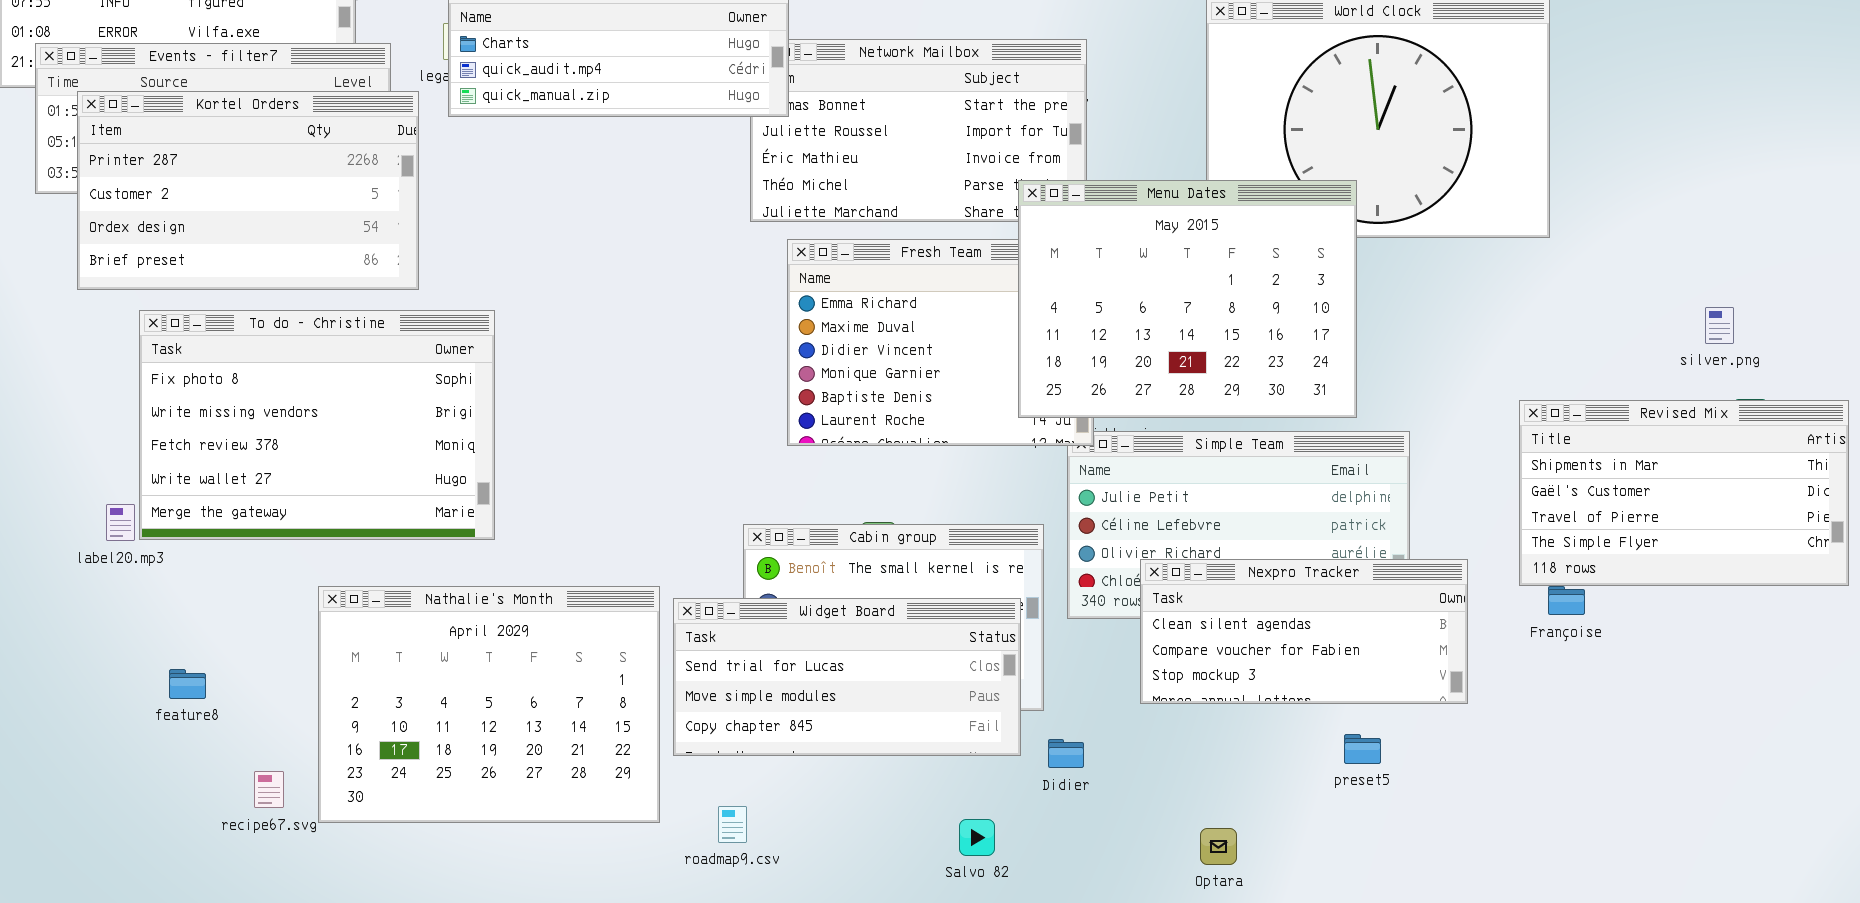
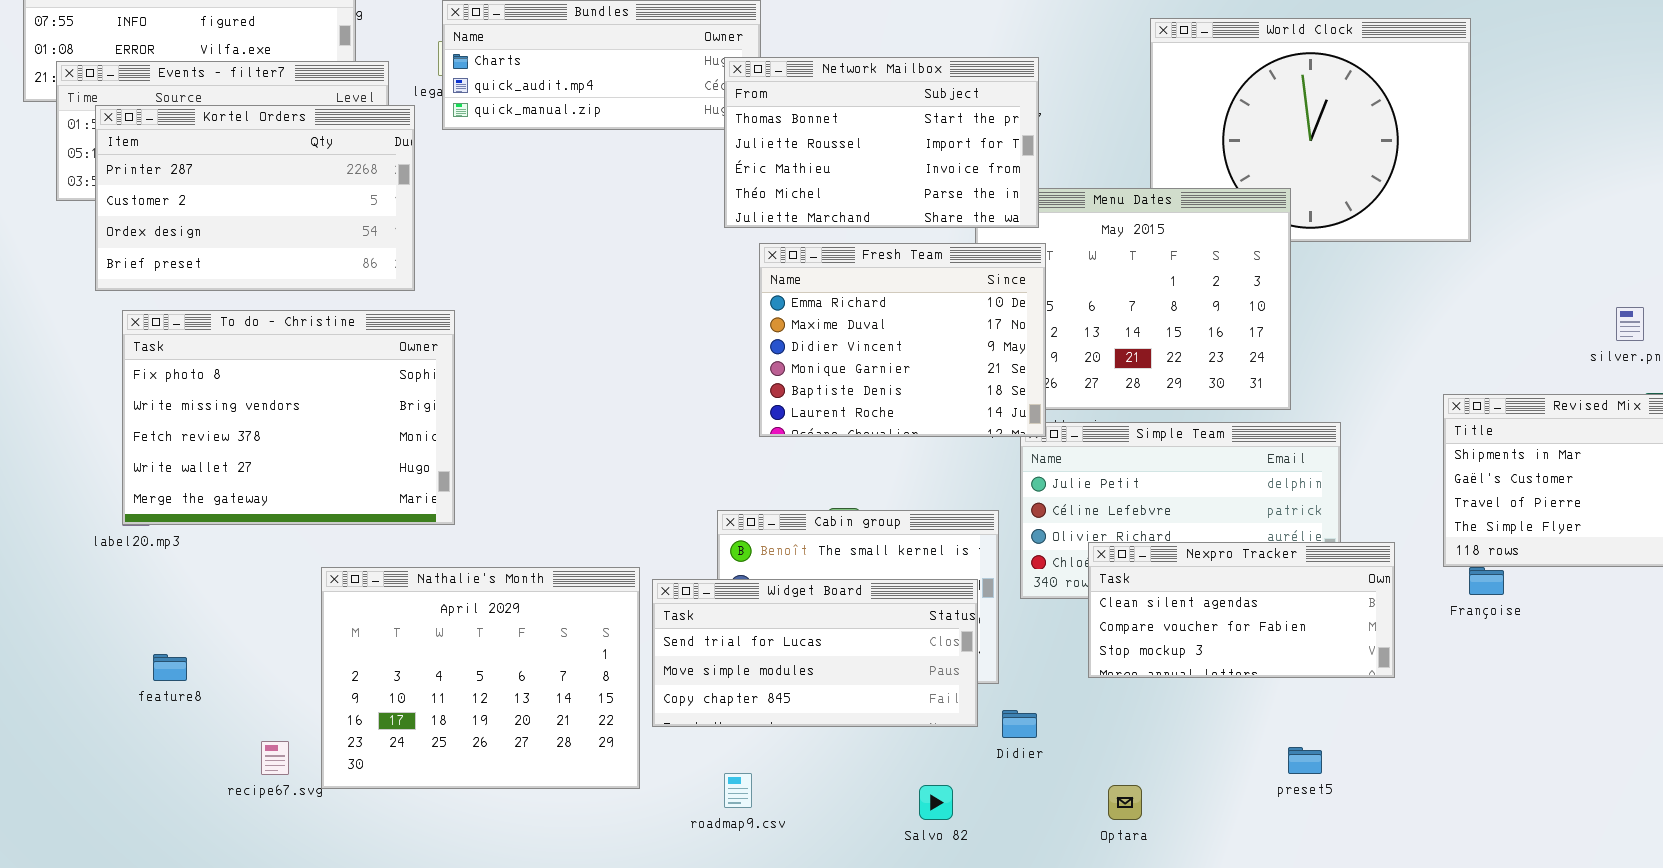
Network Mailbox: [750,39,1087,222] -> [724,57,1039,228], raised
Fresh Team: [787,239,1094,446] -> [759,243,1046,437], raised
To do - Christine: [139,310,495,540] -> [122,310,455,525], moved
feature8: [169,669,206,699] -> [153,654,187,681], moved
preset5: [1344,734,1381,764] -> [1288,747,1322,774], moved
roadmap9.csv: [718,806,747,843] -> [724,773,752,808], moved
Optara: [1200,828,1237,865] -> [1108,785,1142,820], moved

